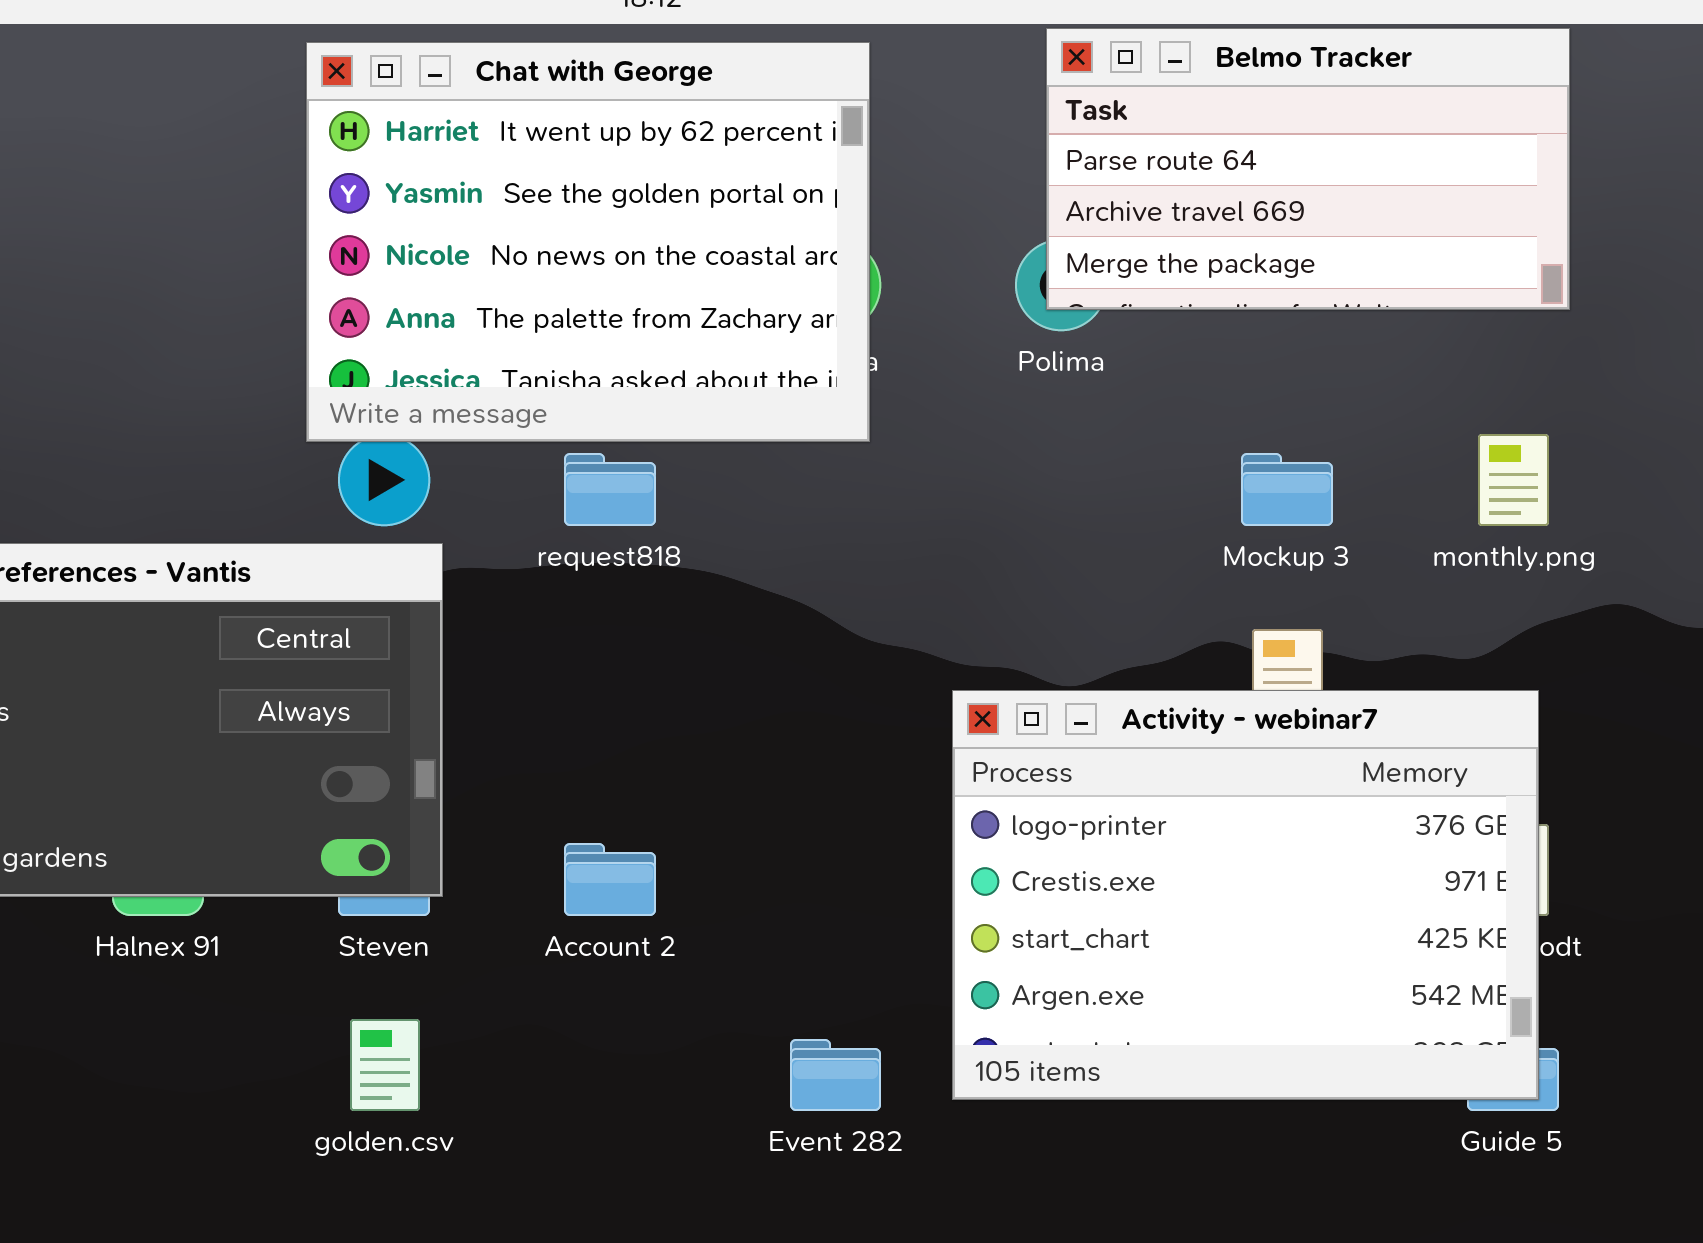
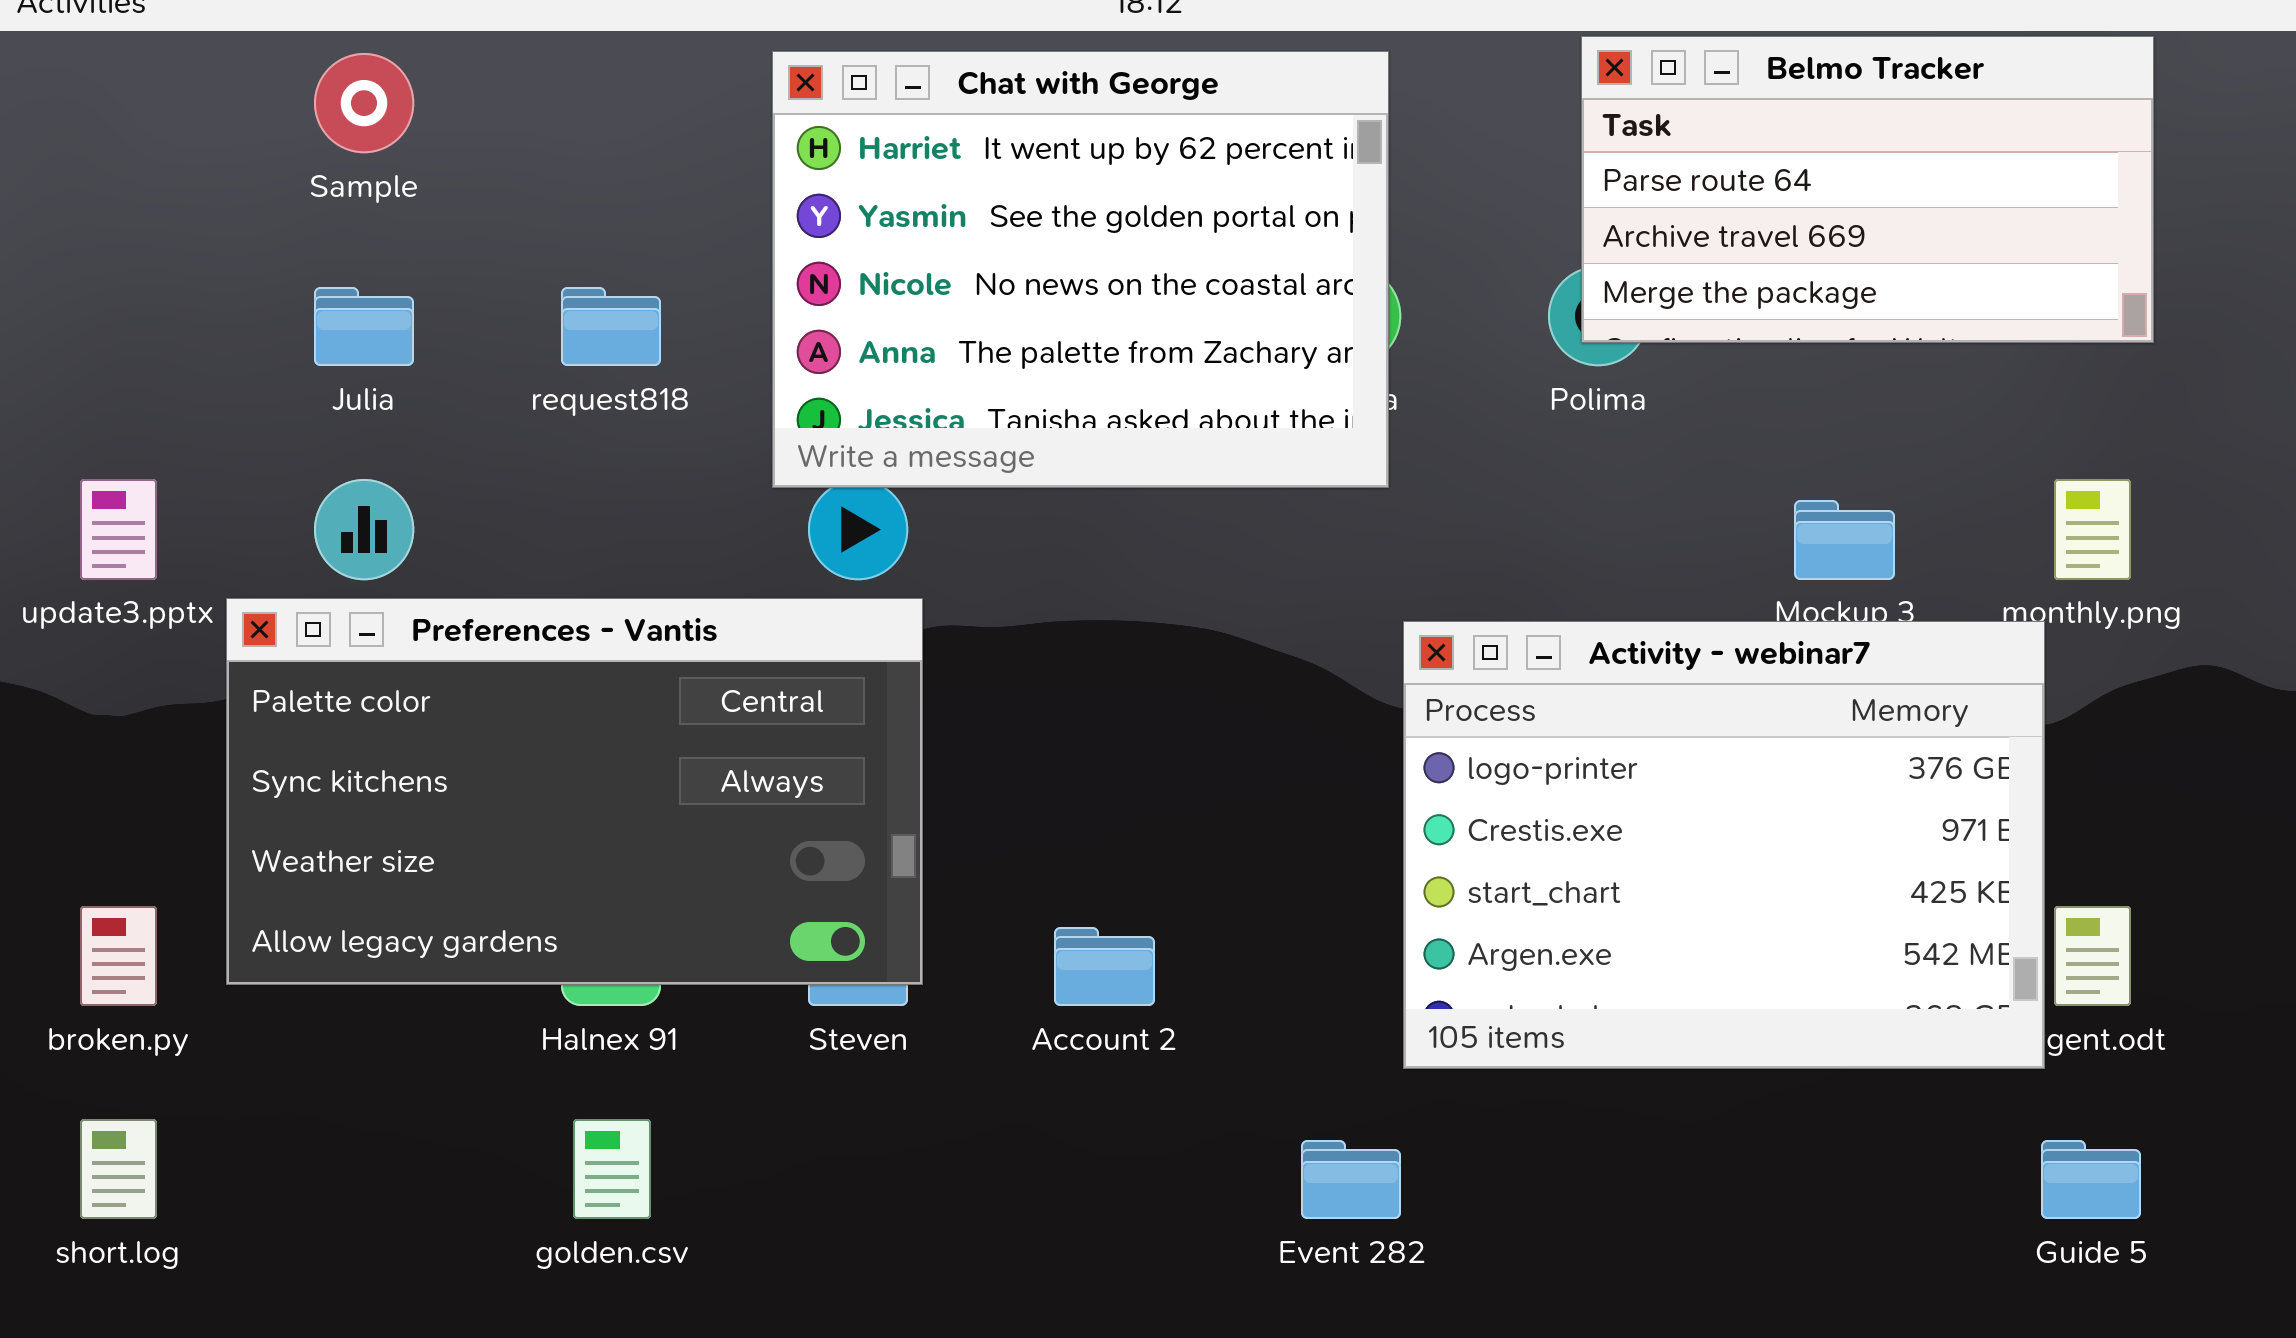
request818: [564,453,656,526] -> [561,287,661,366], moved
Activity - webinar7: [952,690,1539,1100] -> [1403,621,2045,1069], moved
golden.csv: [350,1019,420,1111] -> [573,1119,651,1219], moved

